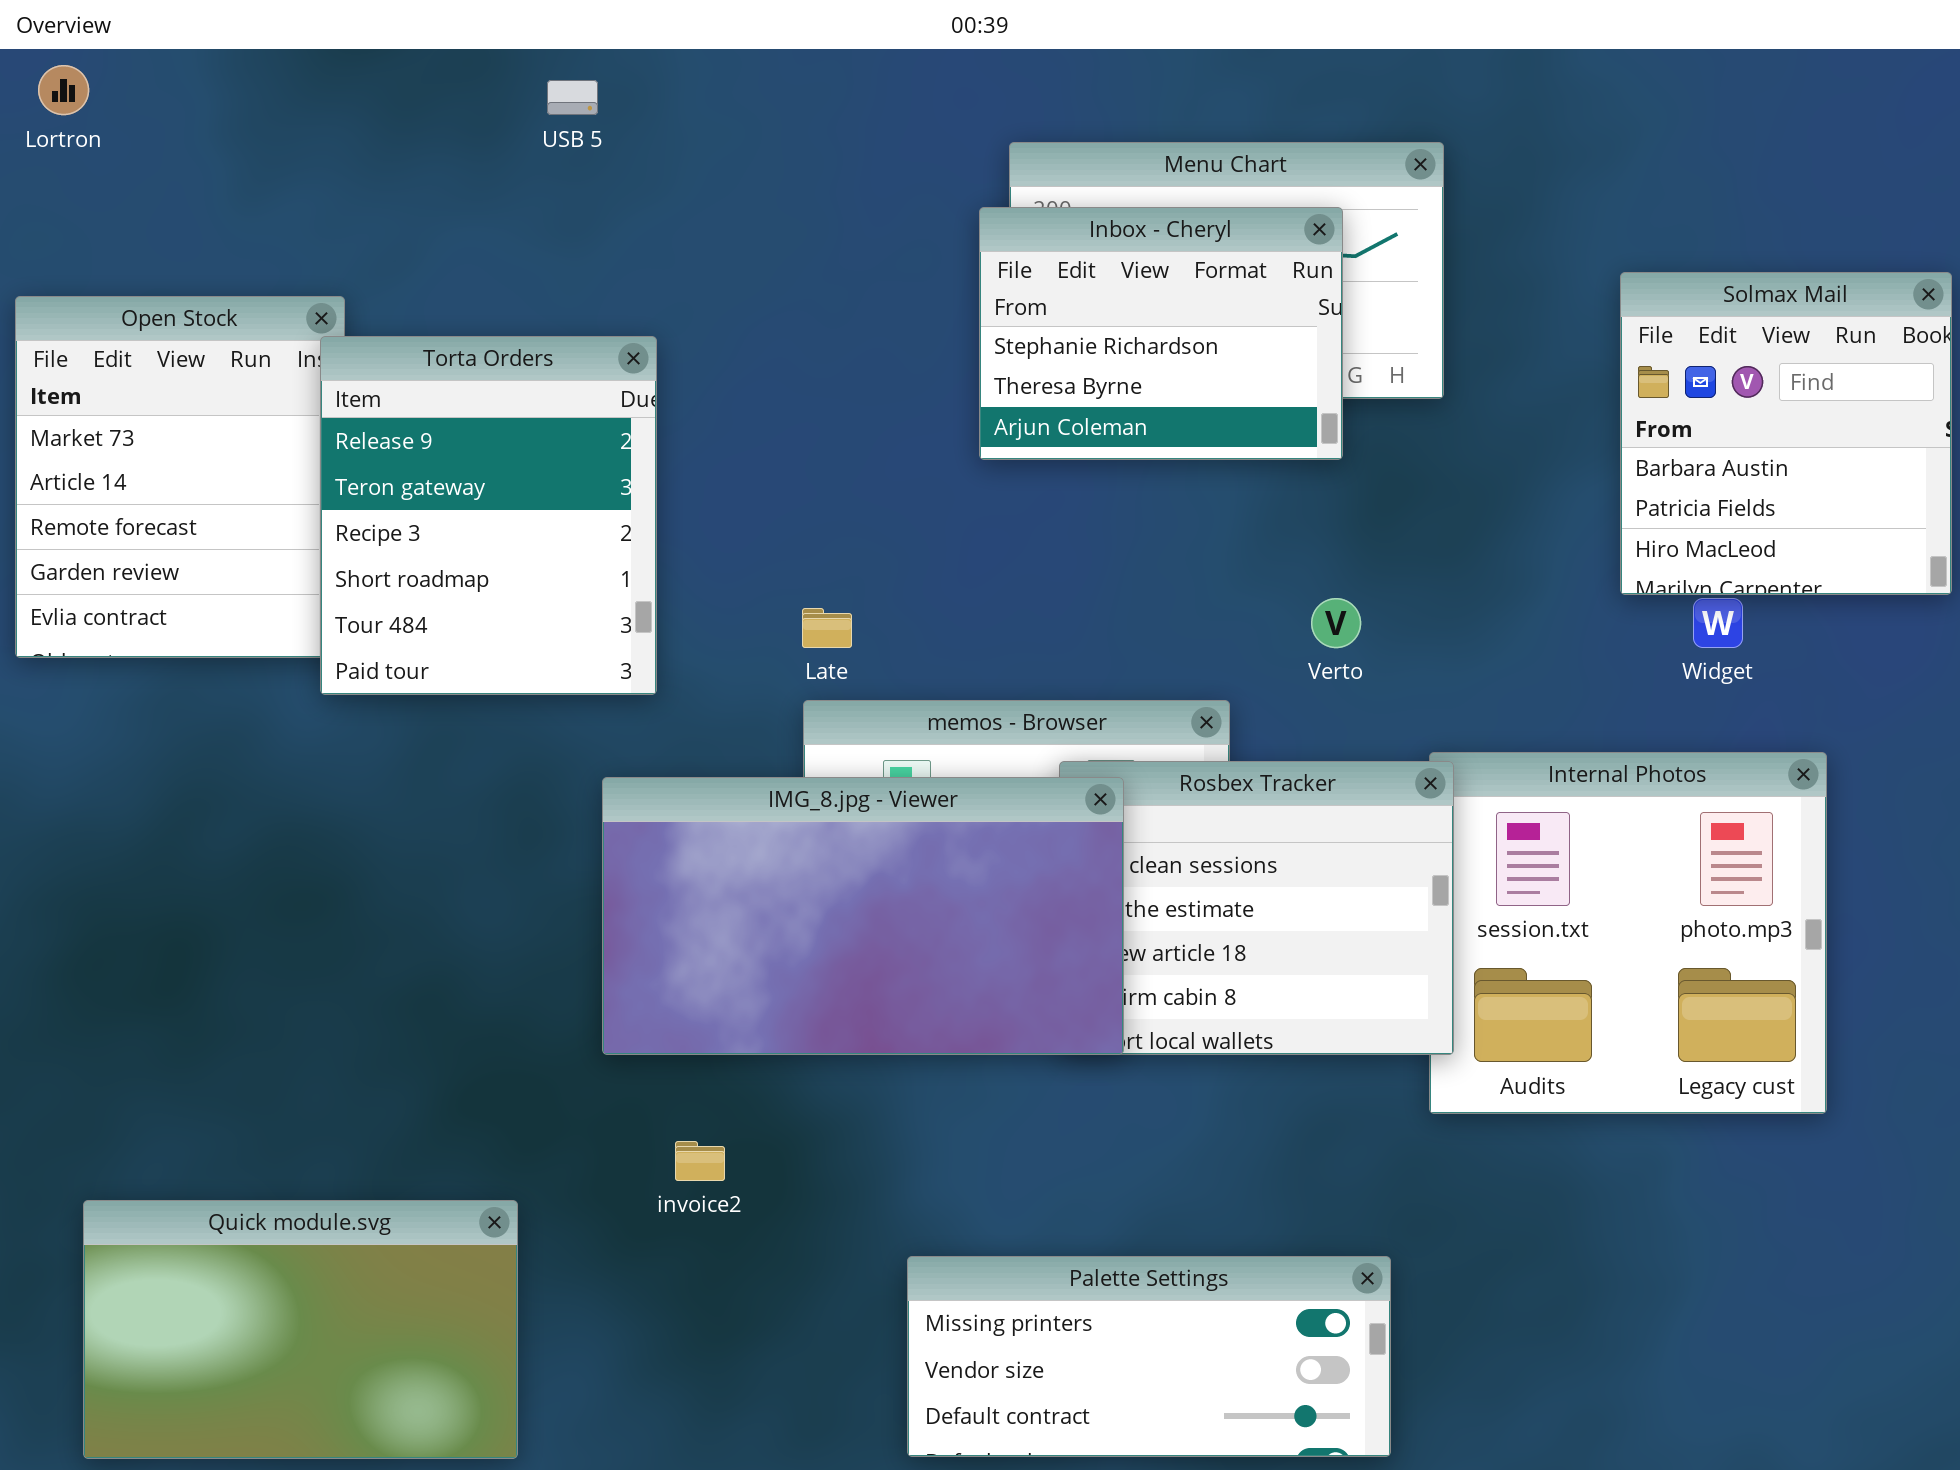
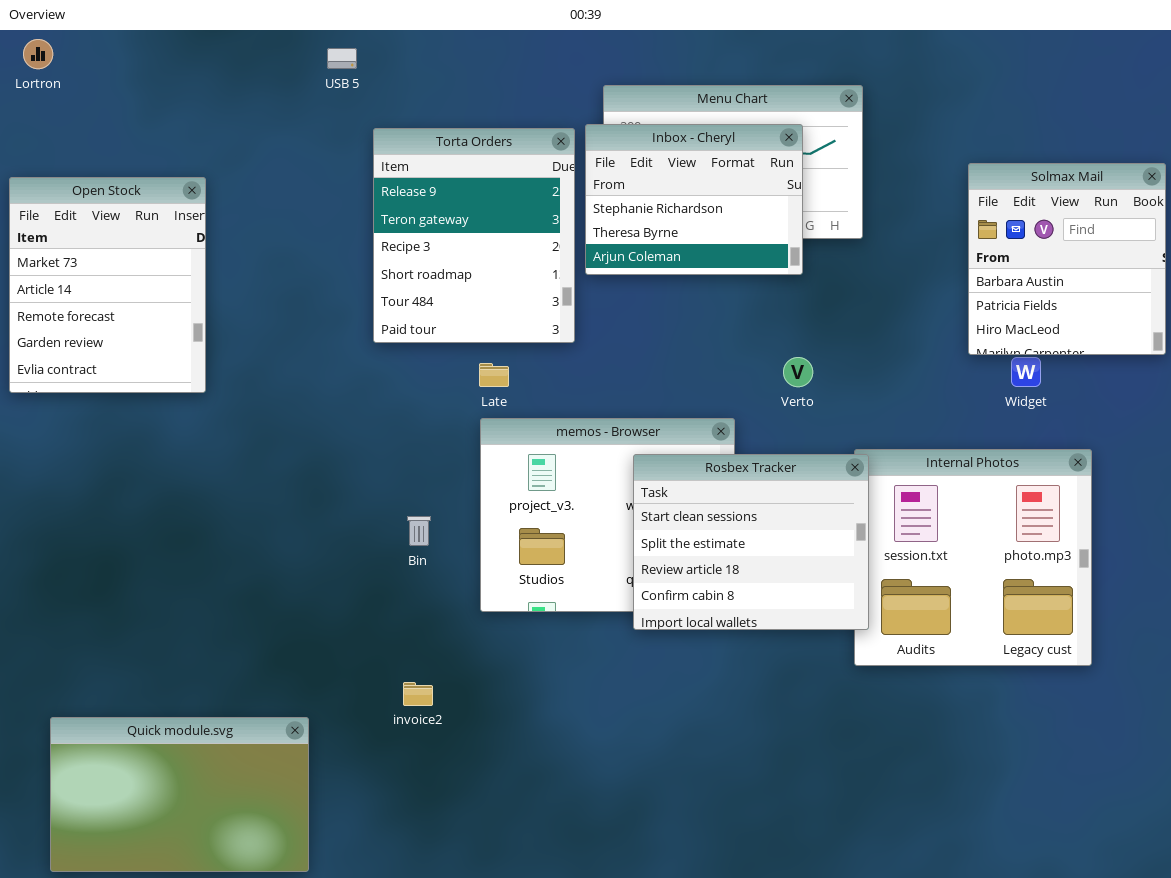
Torta Orders: [320,336,657,695] -> [373,128,575,343], moved
IMG_8.jpg - Viewer: [602,777,1124,1055] -> none, closed
Palette Settings: [907,1256,1391,1457] -> none, closed

